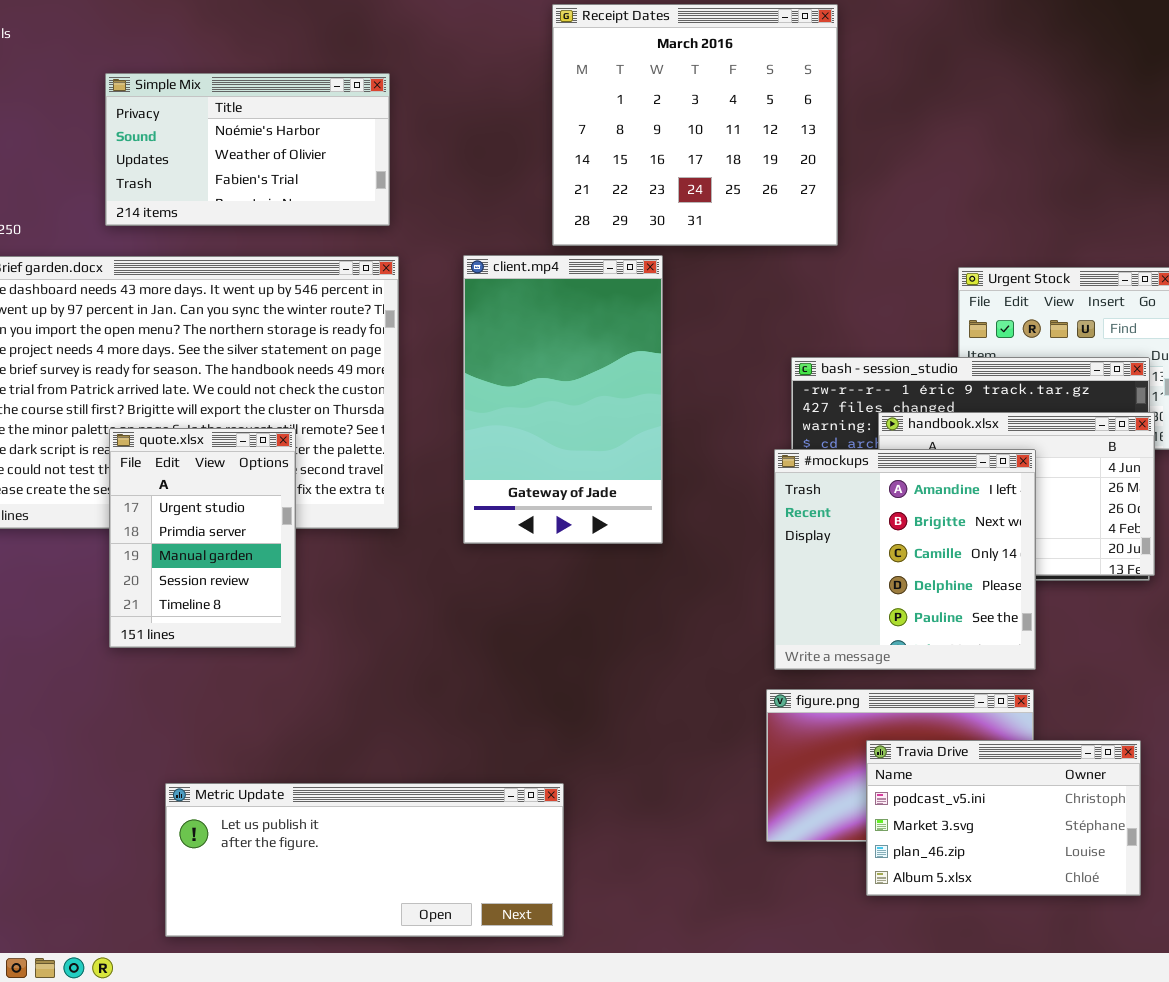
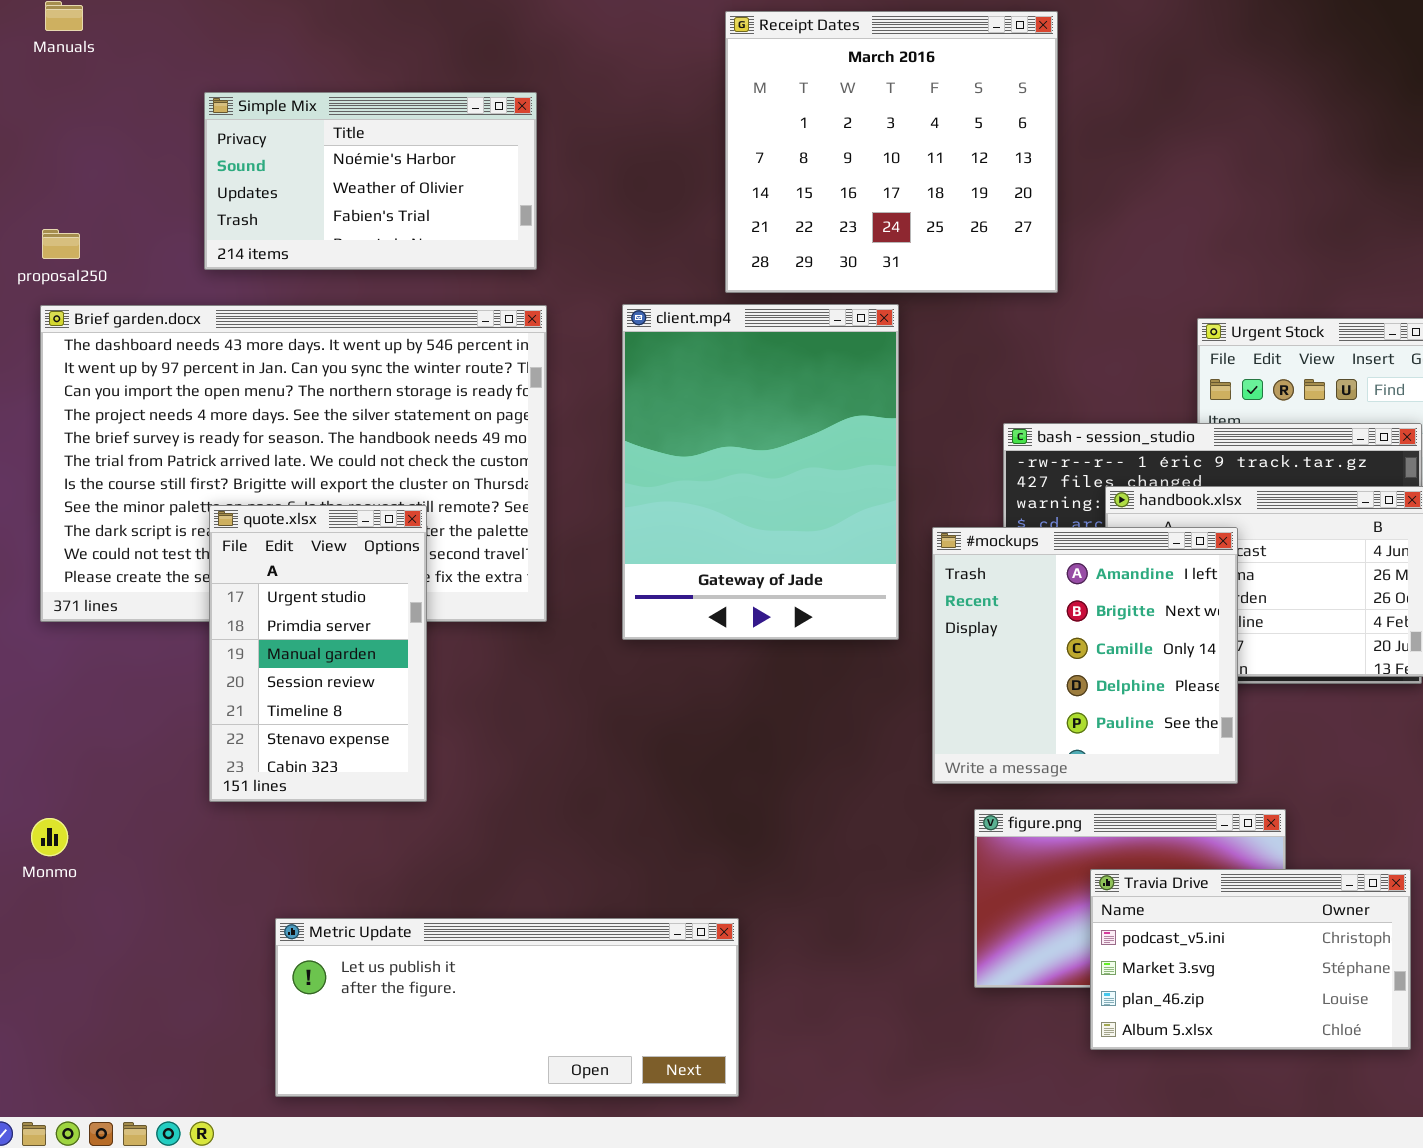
client.mp4: [463,255,663,544] -> [622,304,899,640], resized
quote.xlsx: [109,428,296,648] -> [209,505,427,802], resized
#mockups: [774,449,1036,670] -> [932,527,1238,784], moved

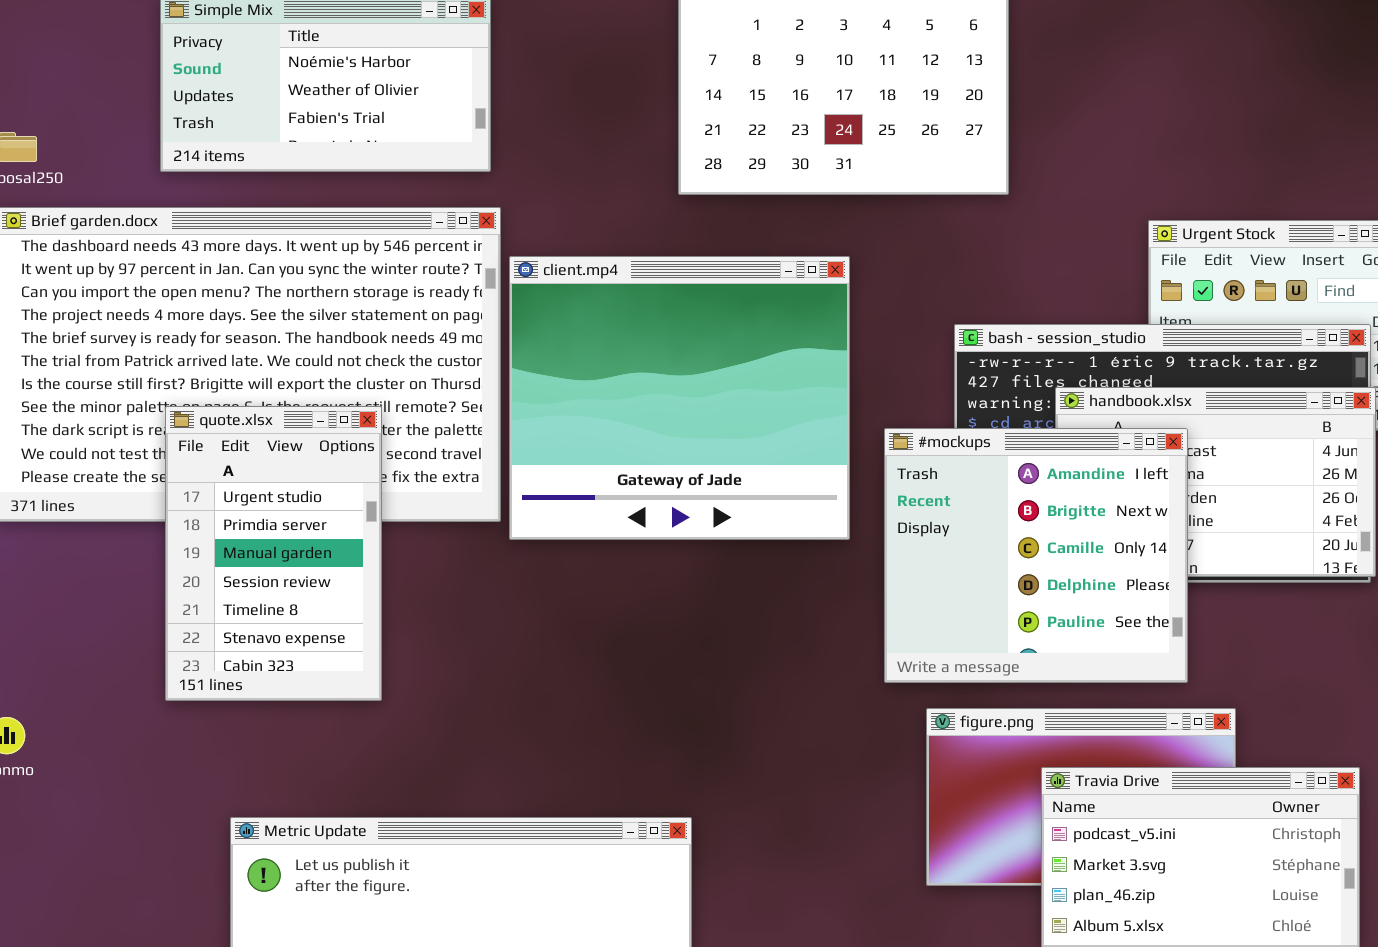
client.mp4: [622,304,899,640] -> [509,256,850,540], resized

